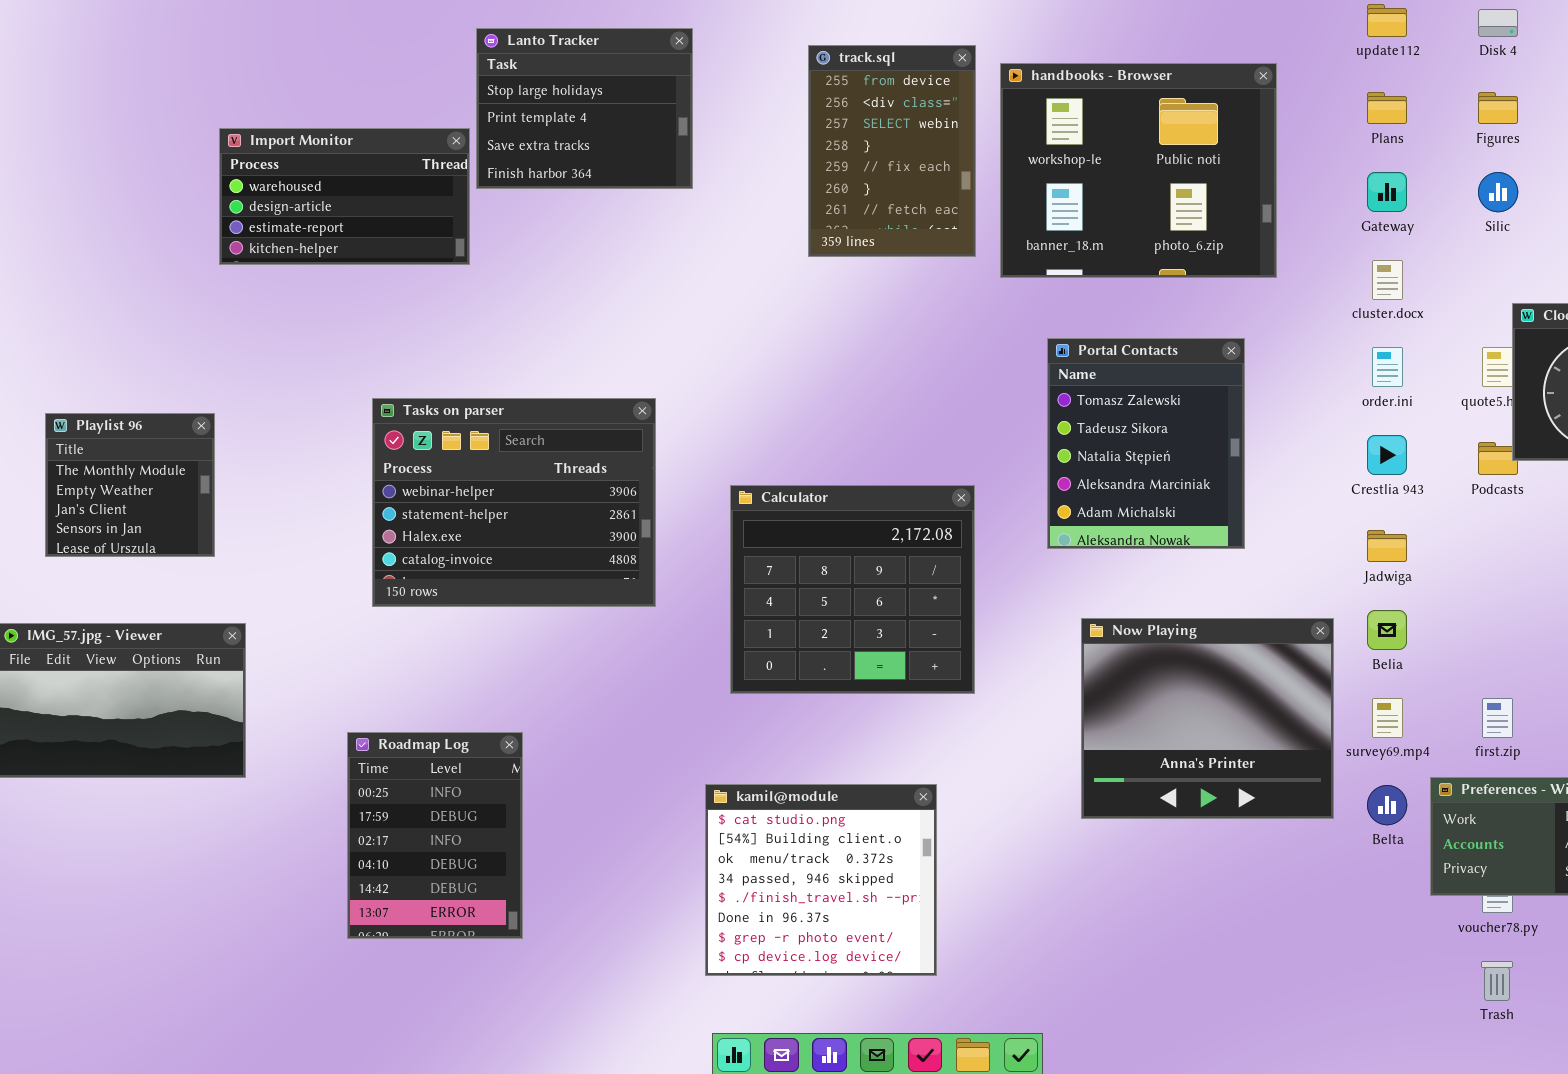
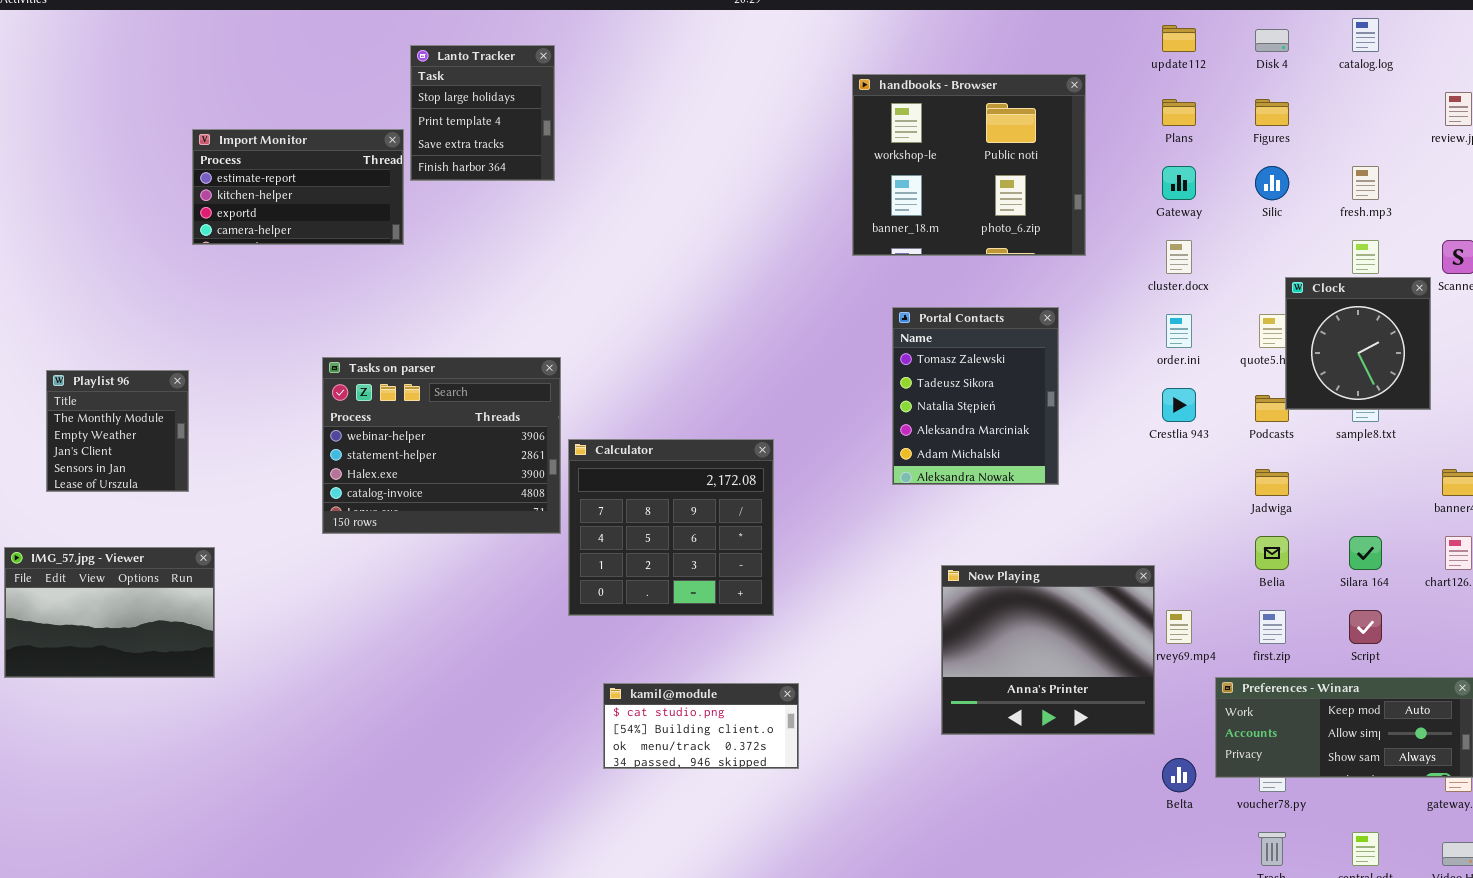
Lanto Tracker: [476,28,693,189] -> [410,45,555,181], resized
track.sql: [808,45,976,257] -> none, closed
Import Monitor: [219,128,470,265] -> [192,129,404,245], scrolled down 2 rows
Calculator: [730,485,975,694] -> [568,439,774,616], moved
Jadwiga: [1367,530,1407,562] -> [1255,469,1289,496], moved
Belia: [1367,610,1407,650] -> [1255,536,1289,570], moved
Now Playing: [1081,618,1334,819] -> [941,565,1155,735], moved
Roadmap Log: [347,732,523,939] -> none, closed
kamil@module: [705,784,937,976] -> [603,683,799,769], resized
Belta: [1367,785,1407,825] -> [1162,758,1196,792], moved

